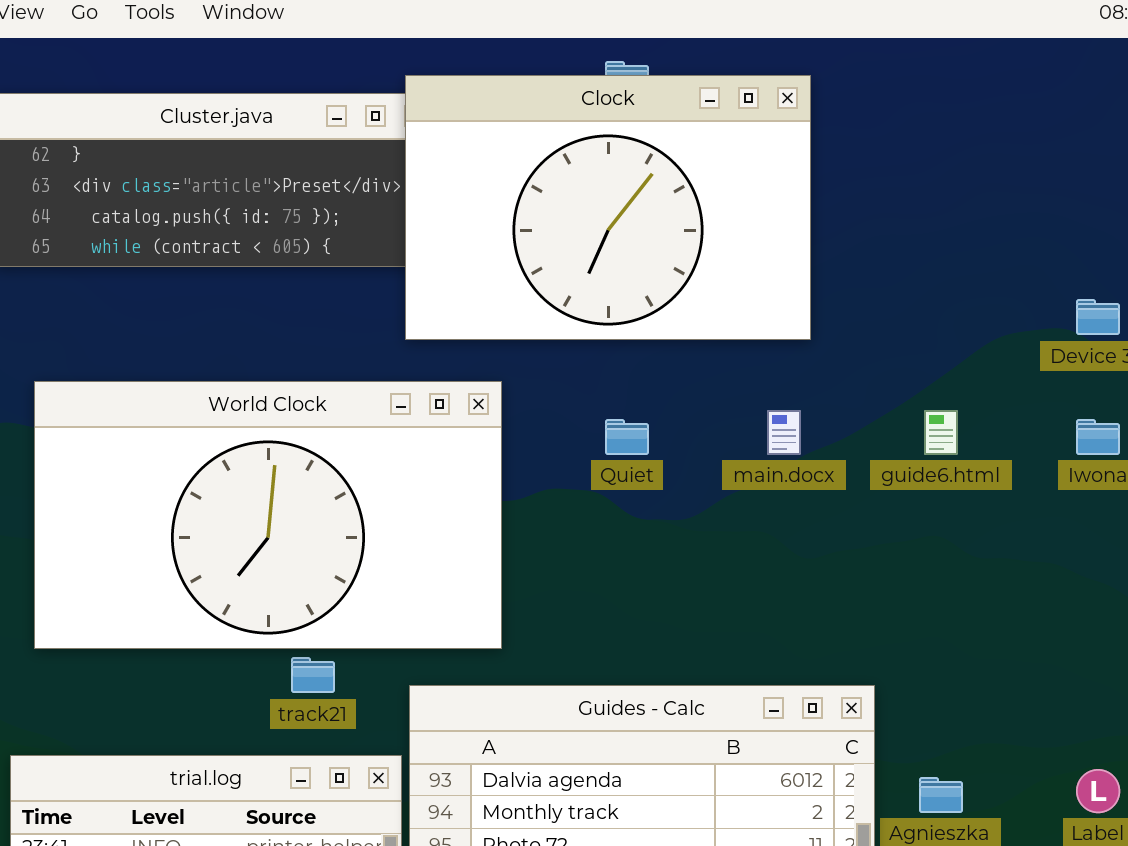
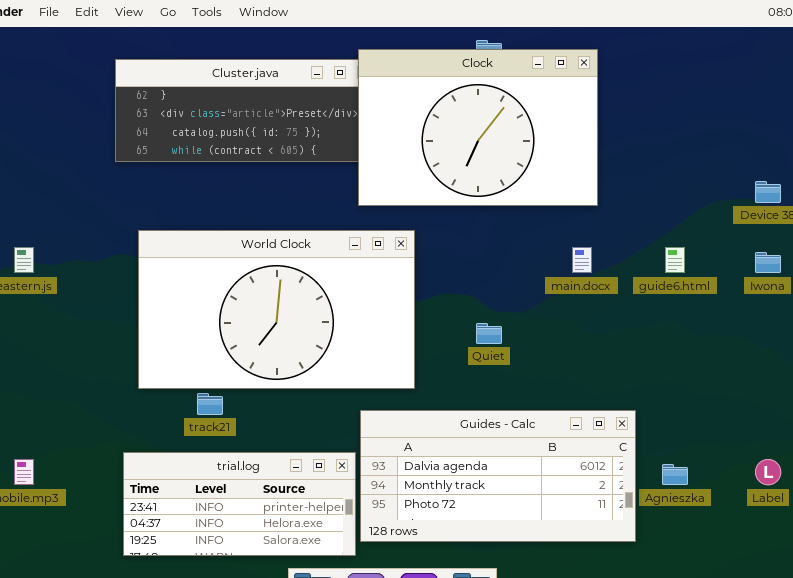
Quiet: [605,419,649,455] -> [476,323,502,344], moved
track21: [291,657,335,693] -> [197,393,223,415], moved

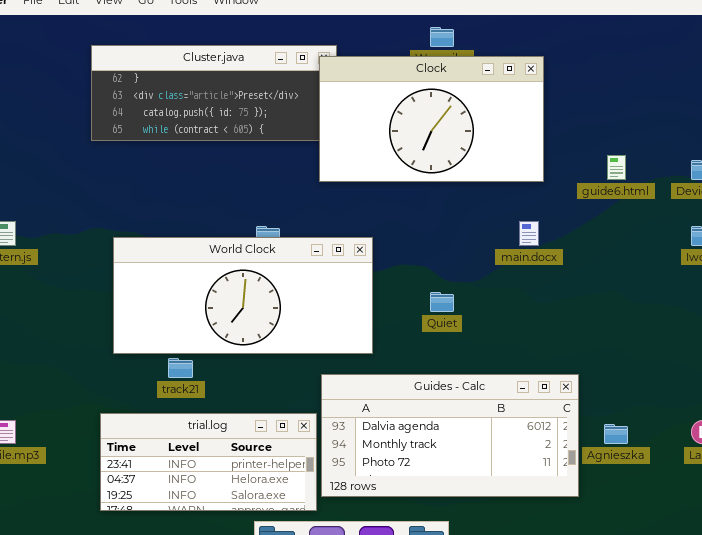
Clock: [358,49,598,206] -> [319,56,544,182], resized
World Clock: [138,230,415,389] -> [113,237,373,354], resized
guide6.html: [665,247,685,273] -> [607,155,626,180], moved

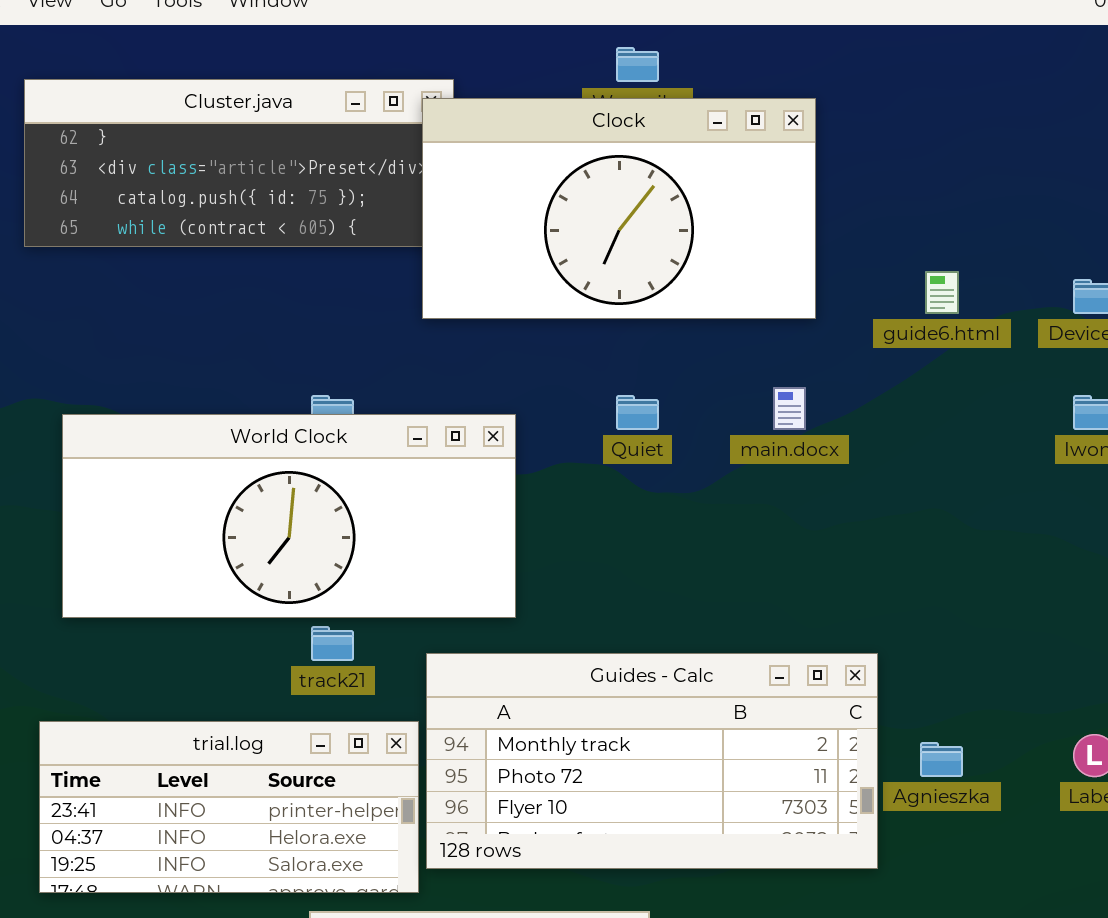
Quiet: [430,292,454,312] -> [616,395,659,430], moved
track21: [168,358,193,378] -> [311,626,354,661], moved
Guides - Calc: [321,374,579,497] -> [426,653,878,869], scrolled down 1 row

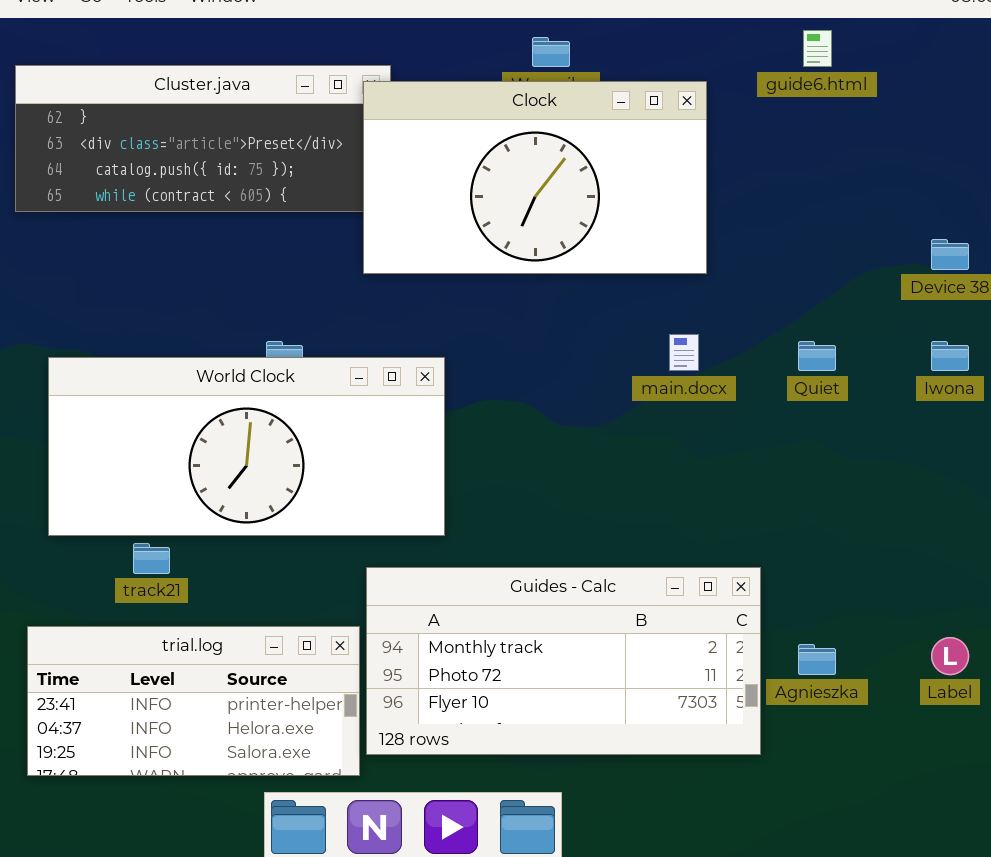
guide6.html: [925,271,959,314] -> [803,30,832,67], moved
Quiet: [616,395,659,430] -> [798,341,836,371], moved
track21: [311,626,354,661] -> [133,543,170,574], moved

